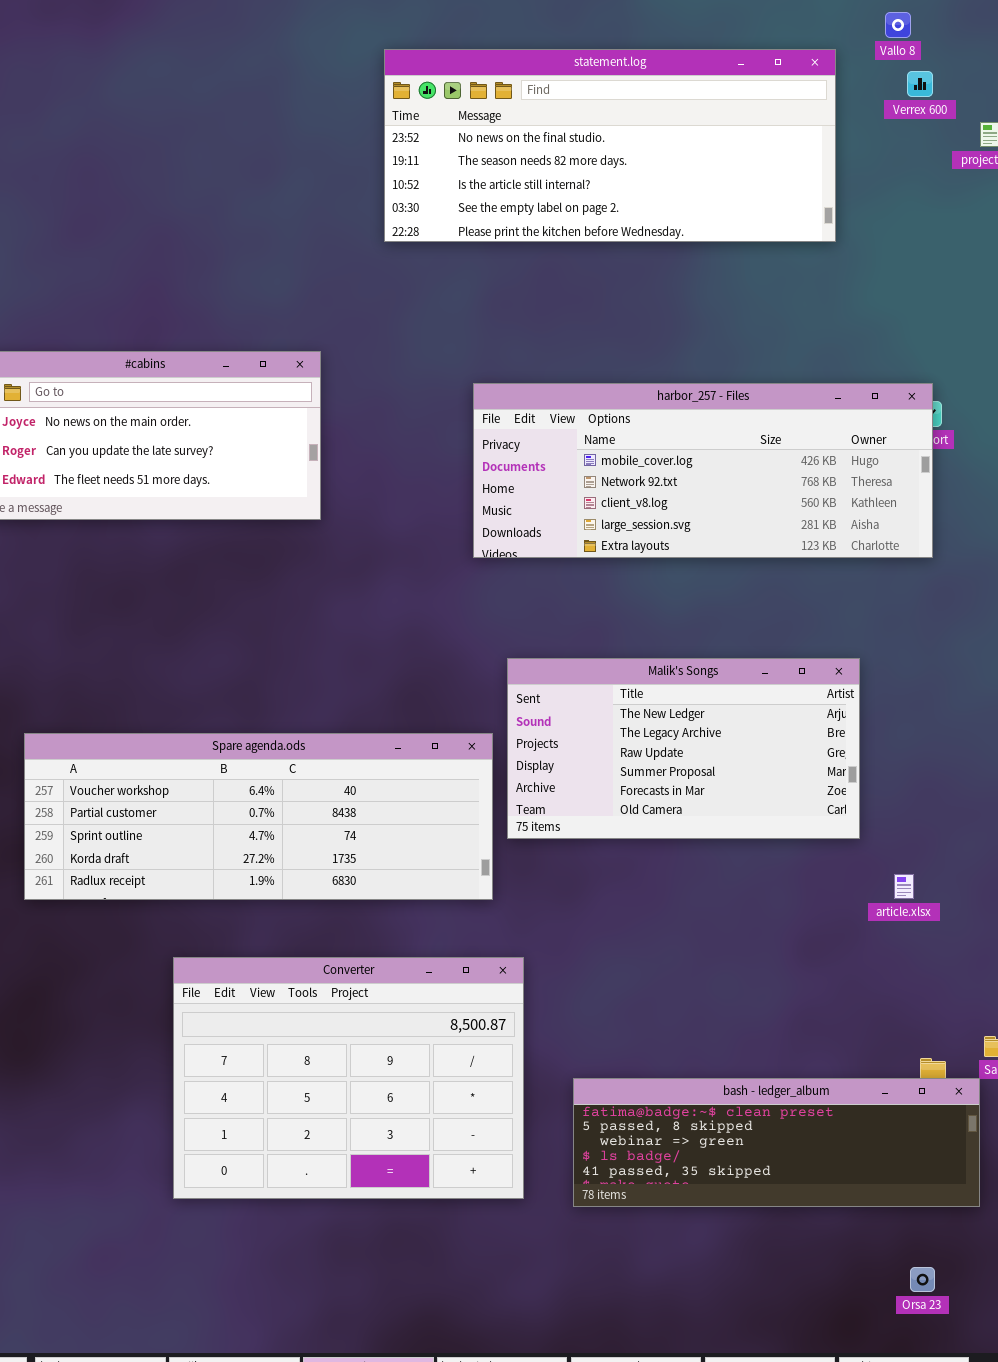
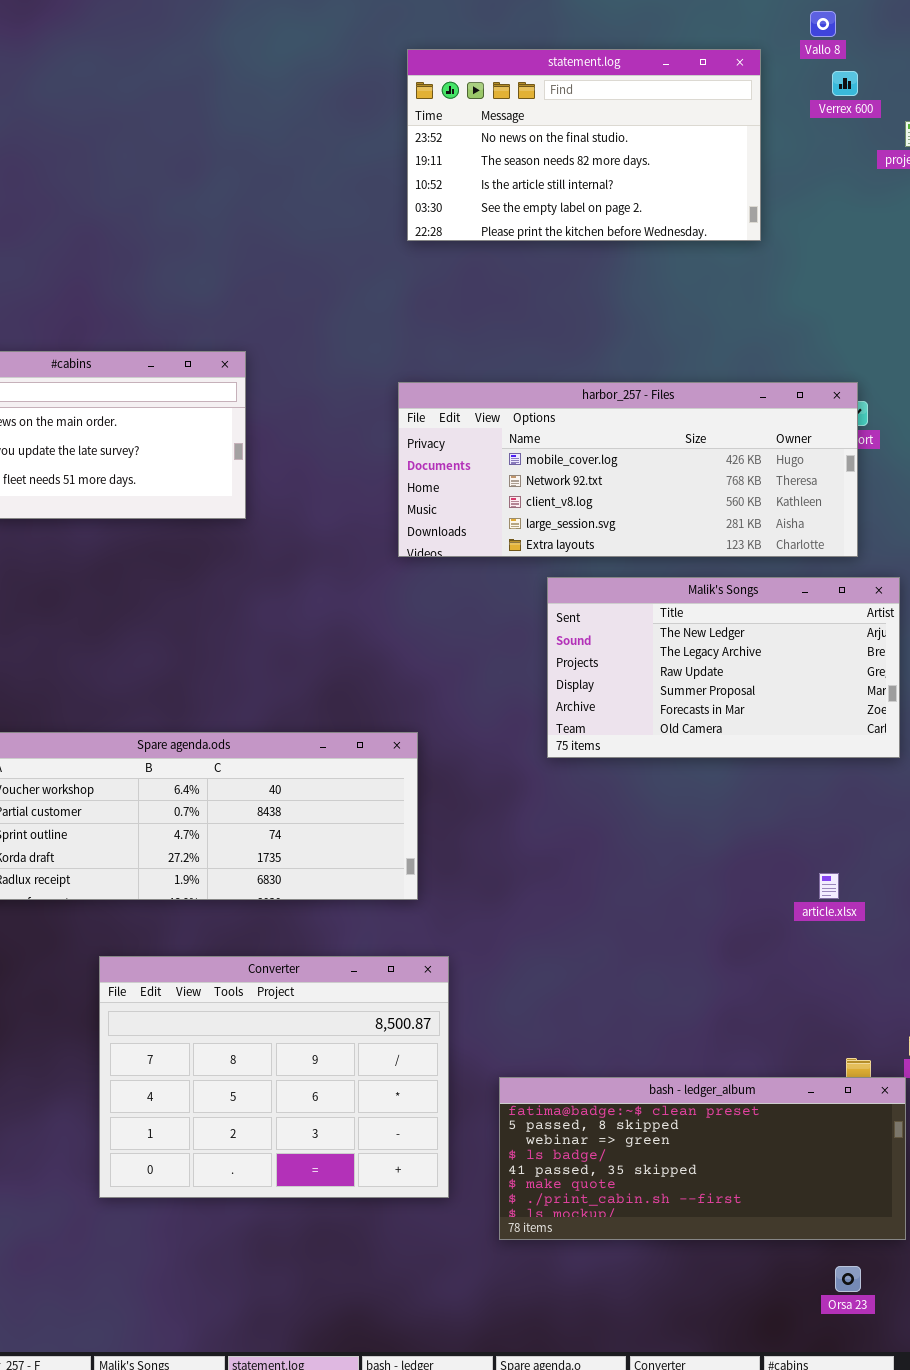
statement.log: [384,49,836,242] -> [407,49,761,241], resized
Malik's Songs: [507,658,860,839] -> [547,577,900,758], moved
bash - ledger_album: [573,1078,980,1207] -> [499,1077,906,1240], resized

